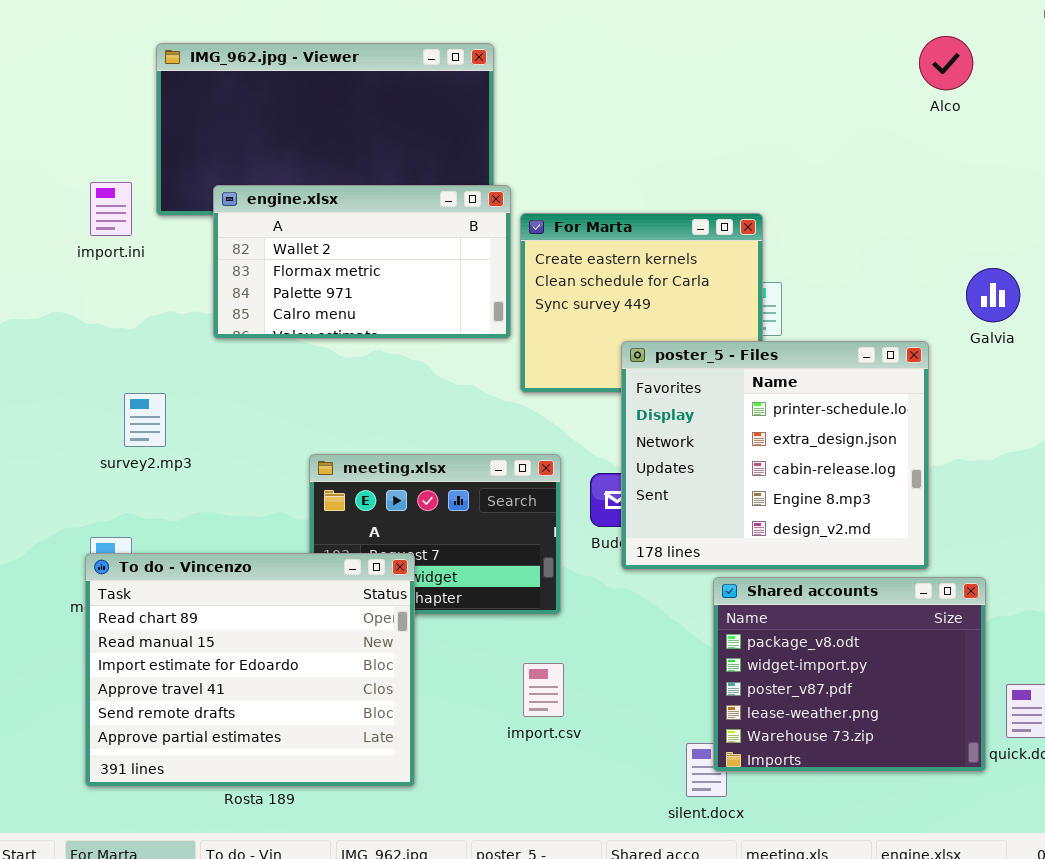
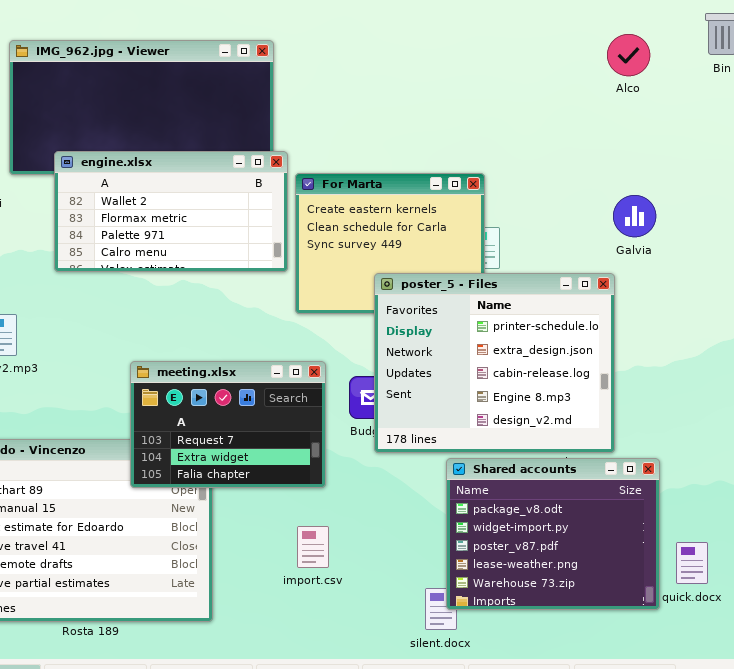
Galvia: [966,268,1020,322] -> [613,195,656,237], moved
meeting.xlsx: [309,454,561,615] -> [130,361,326,488], raised

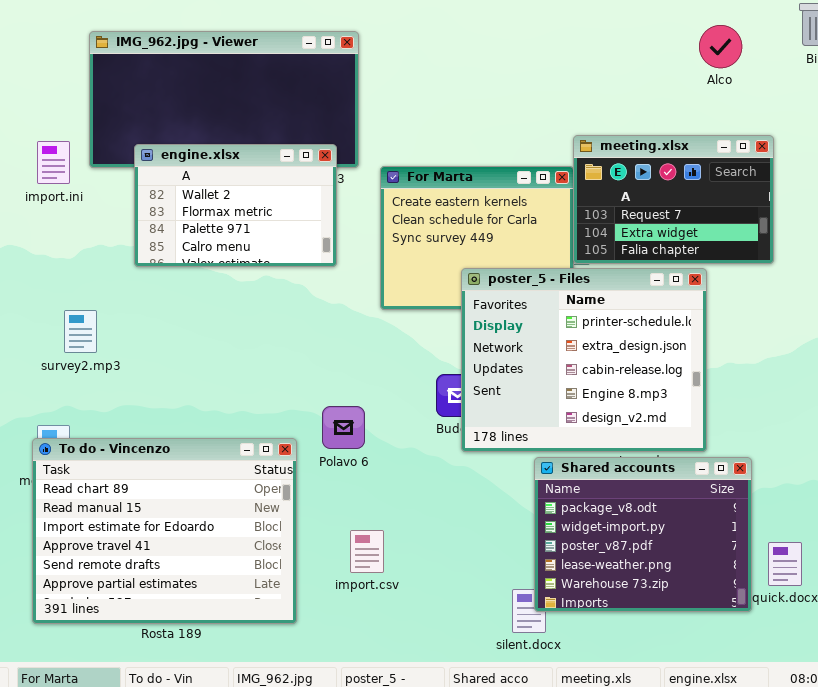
engine.xlsx: [54,151,288,272] -> [134,144,337,267], resized
meeting.xlsx: [130,361,326,488] -> [573,135,774,264], moved
import.csv: [297,526,329,568] -> [350,530,384,573], moved

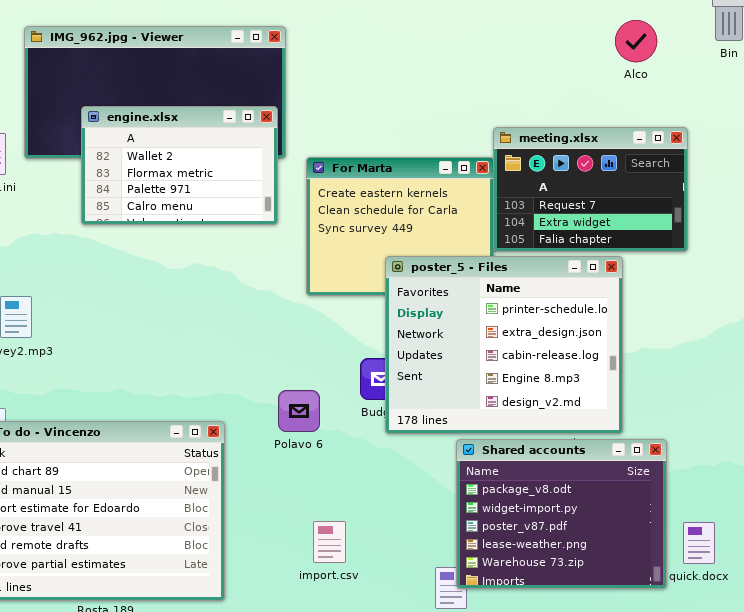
engine.xlsx: [134,144,337,267] -> [81,106,278,225], moved
Polavo 6: [322,406,365,449] -> [278,390,320,432], moved
import.csv: [350,530,384,573] -> [313,521,346,563], moved

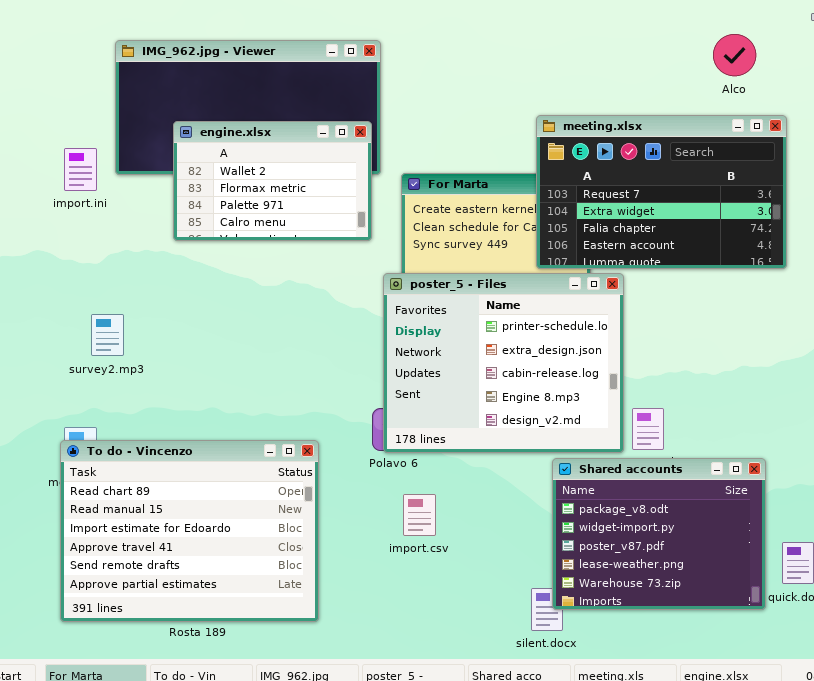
meeting.xlsx: [493,127,688,252] -> [536,115,787,269], resized
poster_5 - Files: [385,256,623,434] -> [383,273,624,453], moved
import.csv: [313,521,346,563] -> [403,494,436,536], moved

